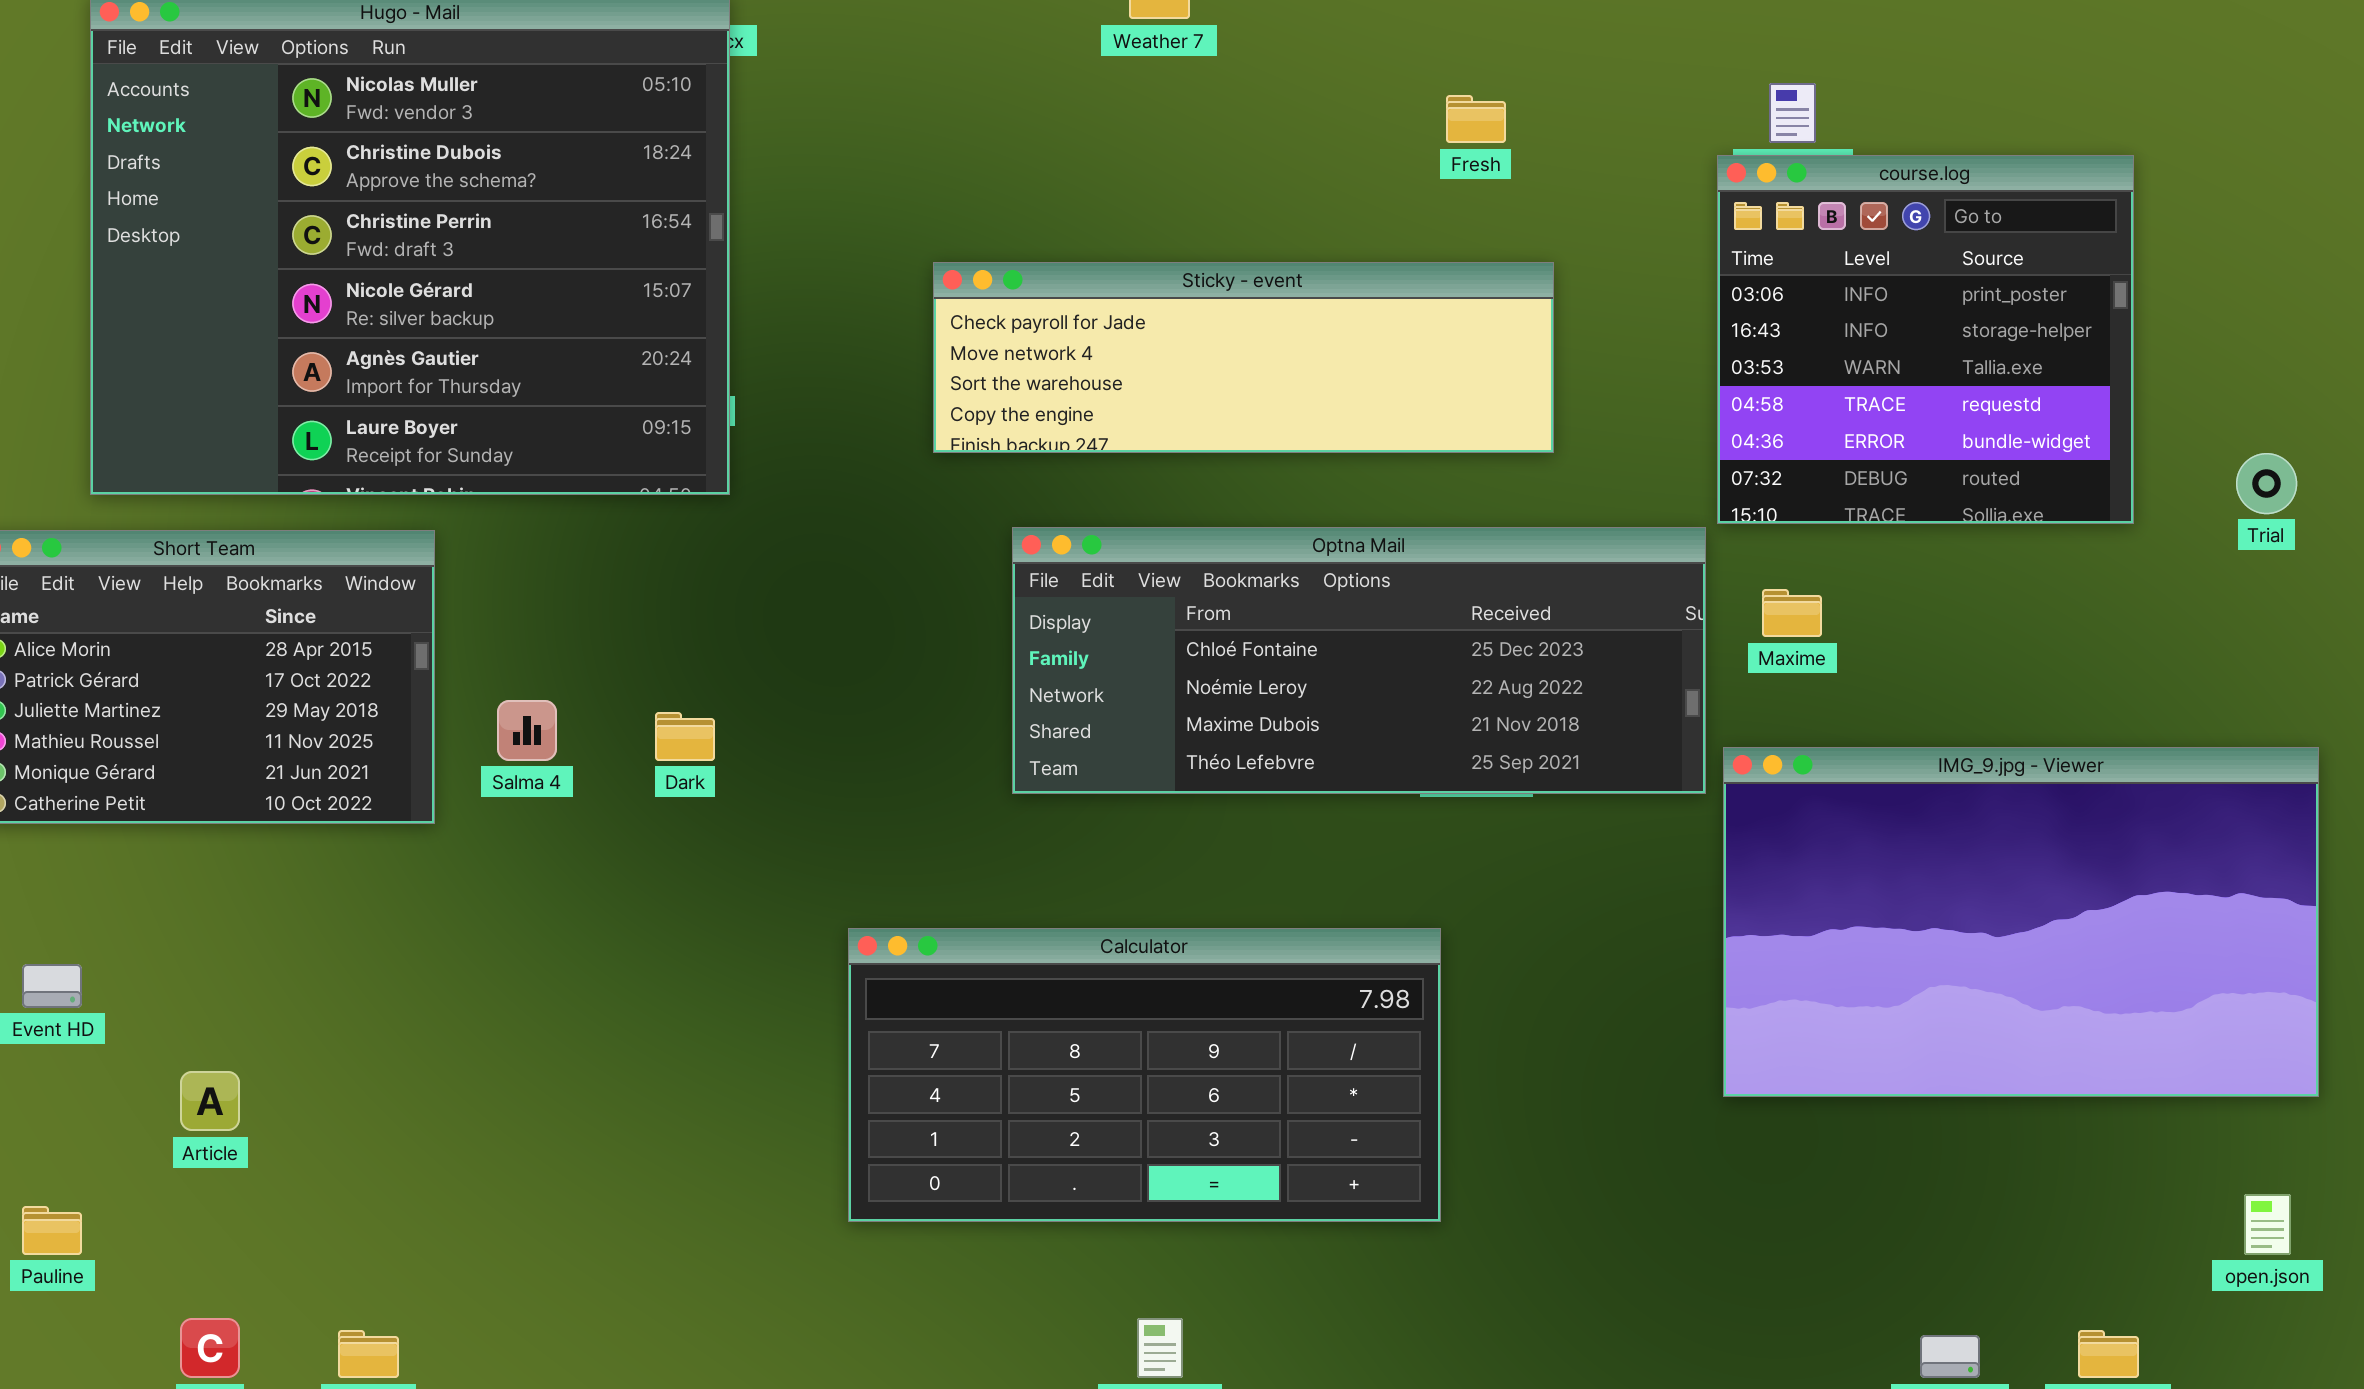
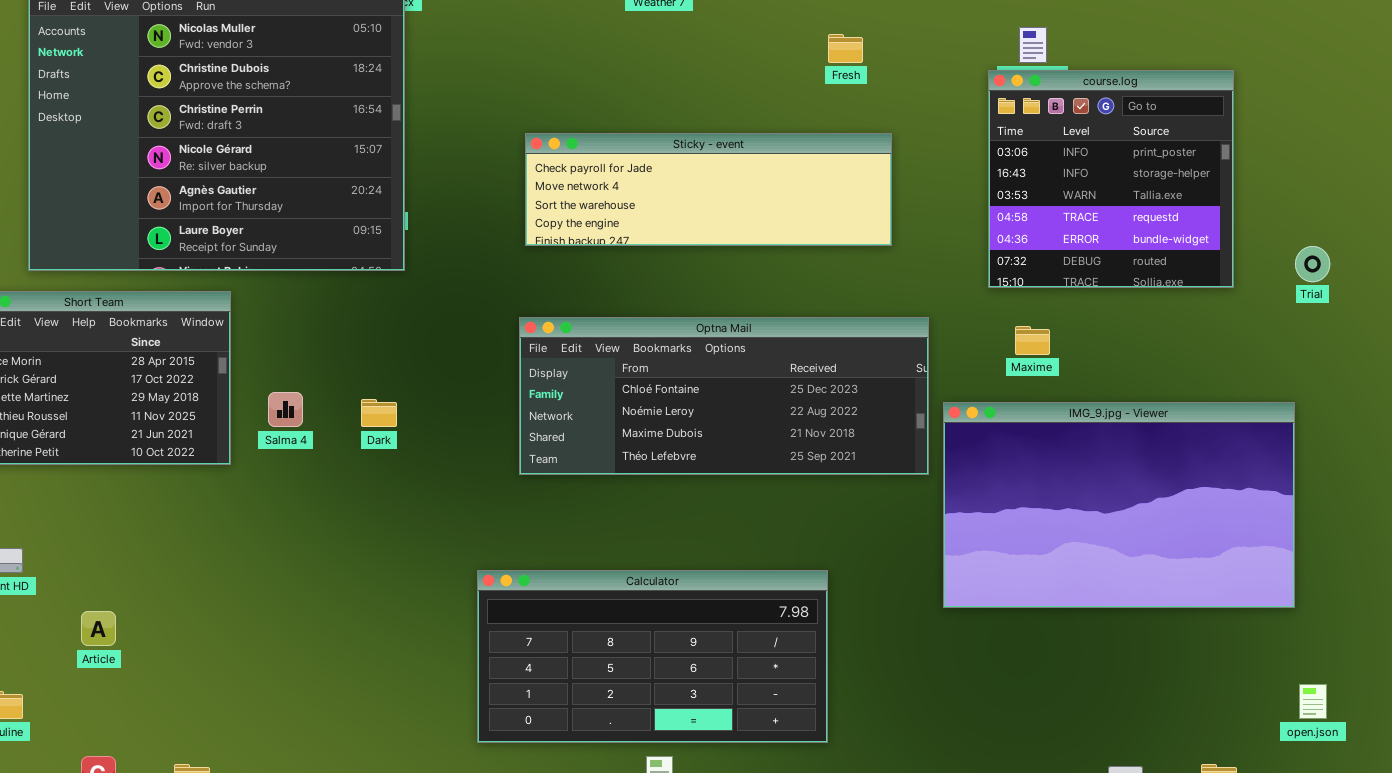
Optna Mail: [1012,527,1706,794] -> [519,317,929,475], moved
IMG_9.jpg - Viewer: [1723,747,2319,1097] -> [943,402,1295,608], moved
Calculator: [848,928,1441,1222] -> [477,570,828,743], moved

